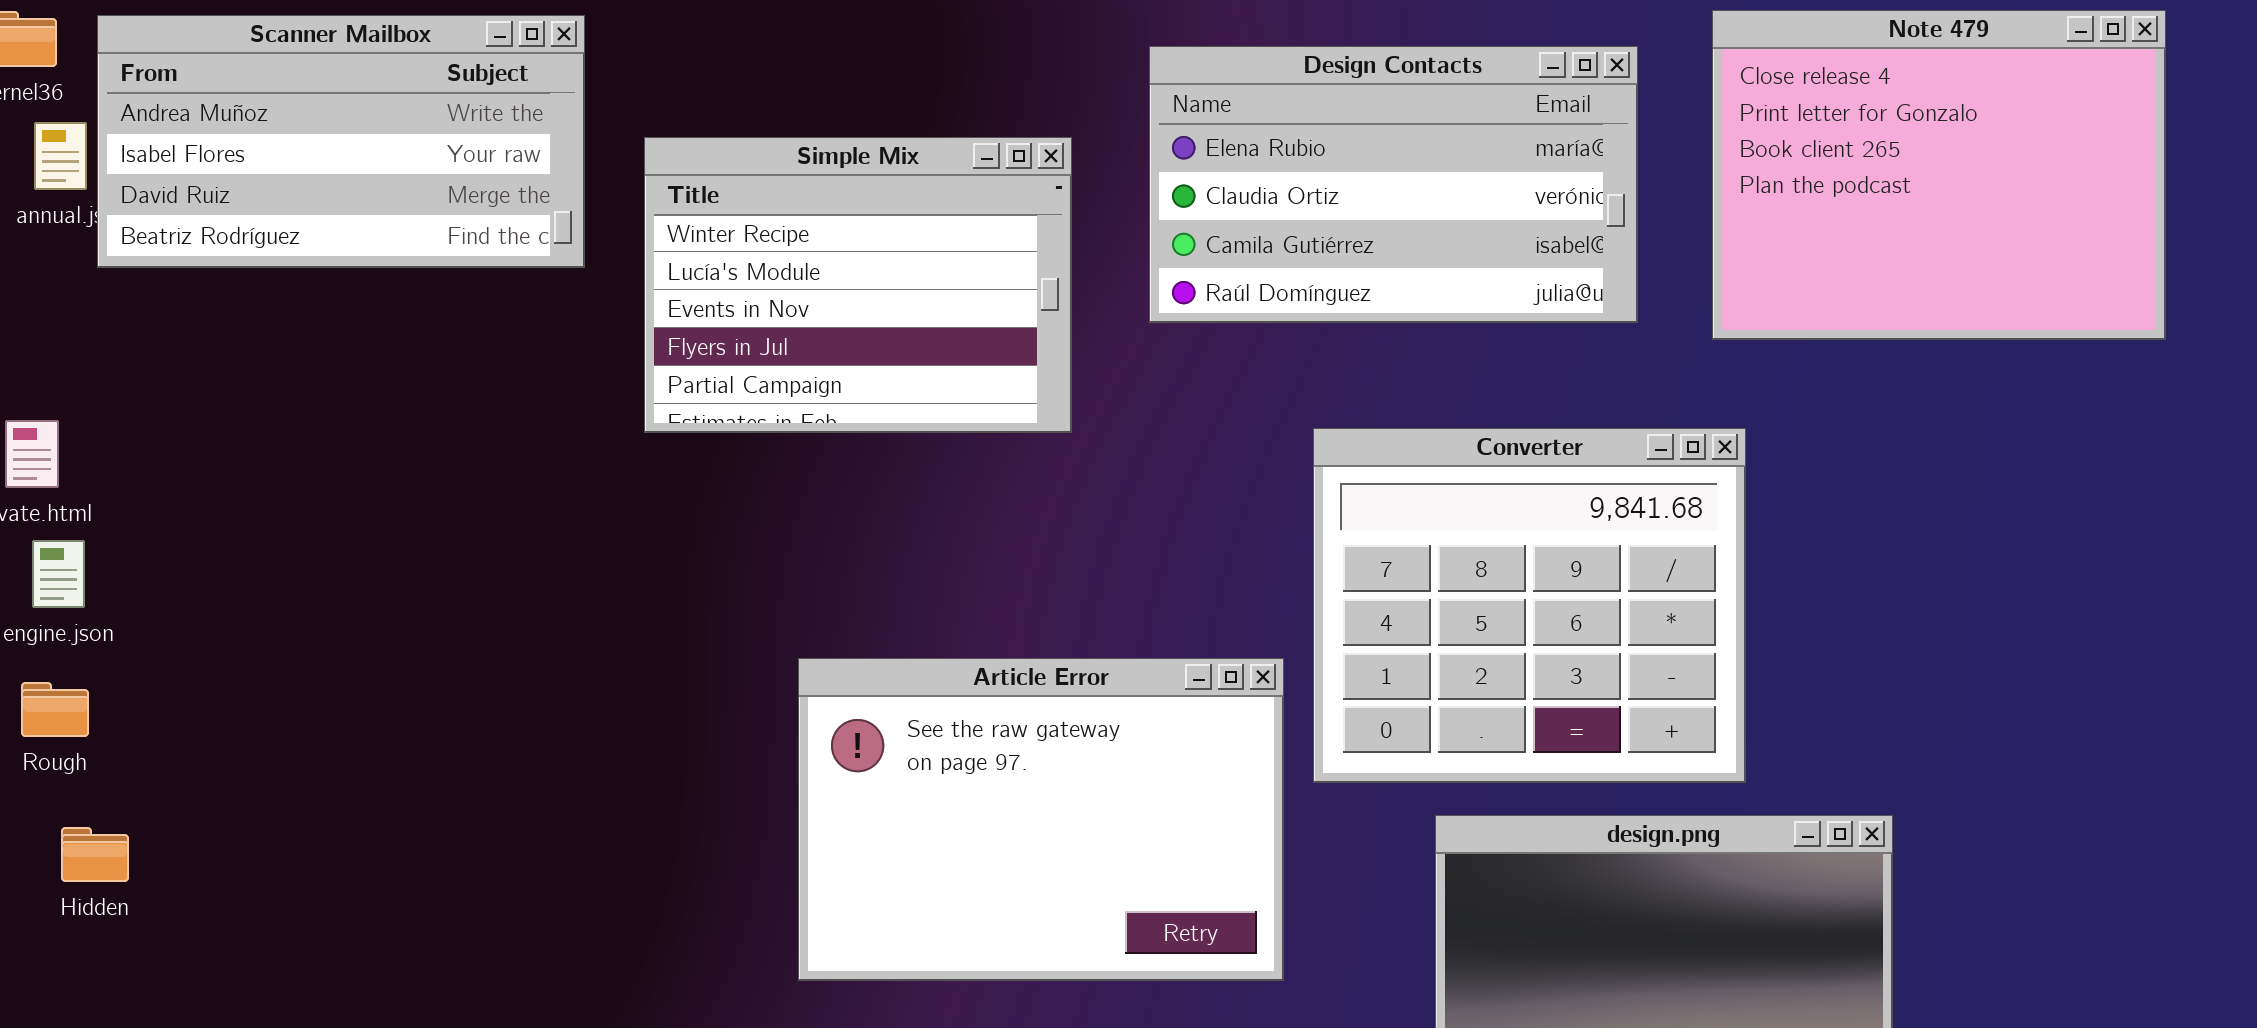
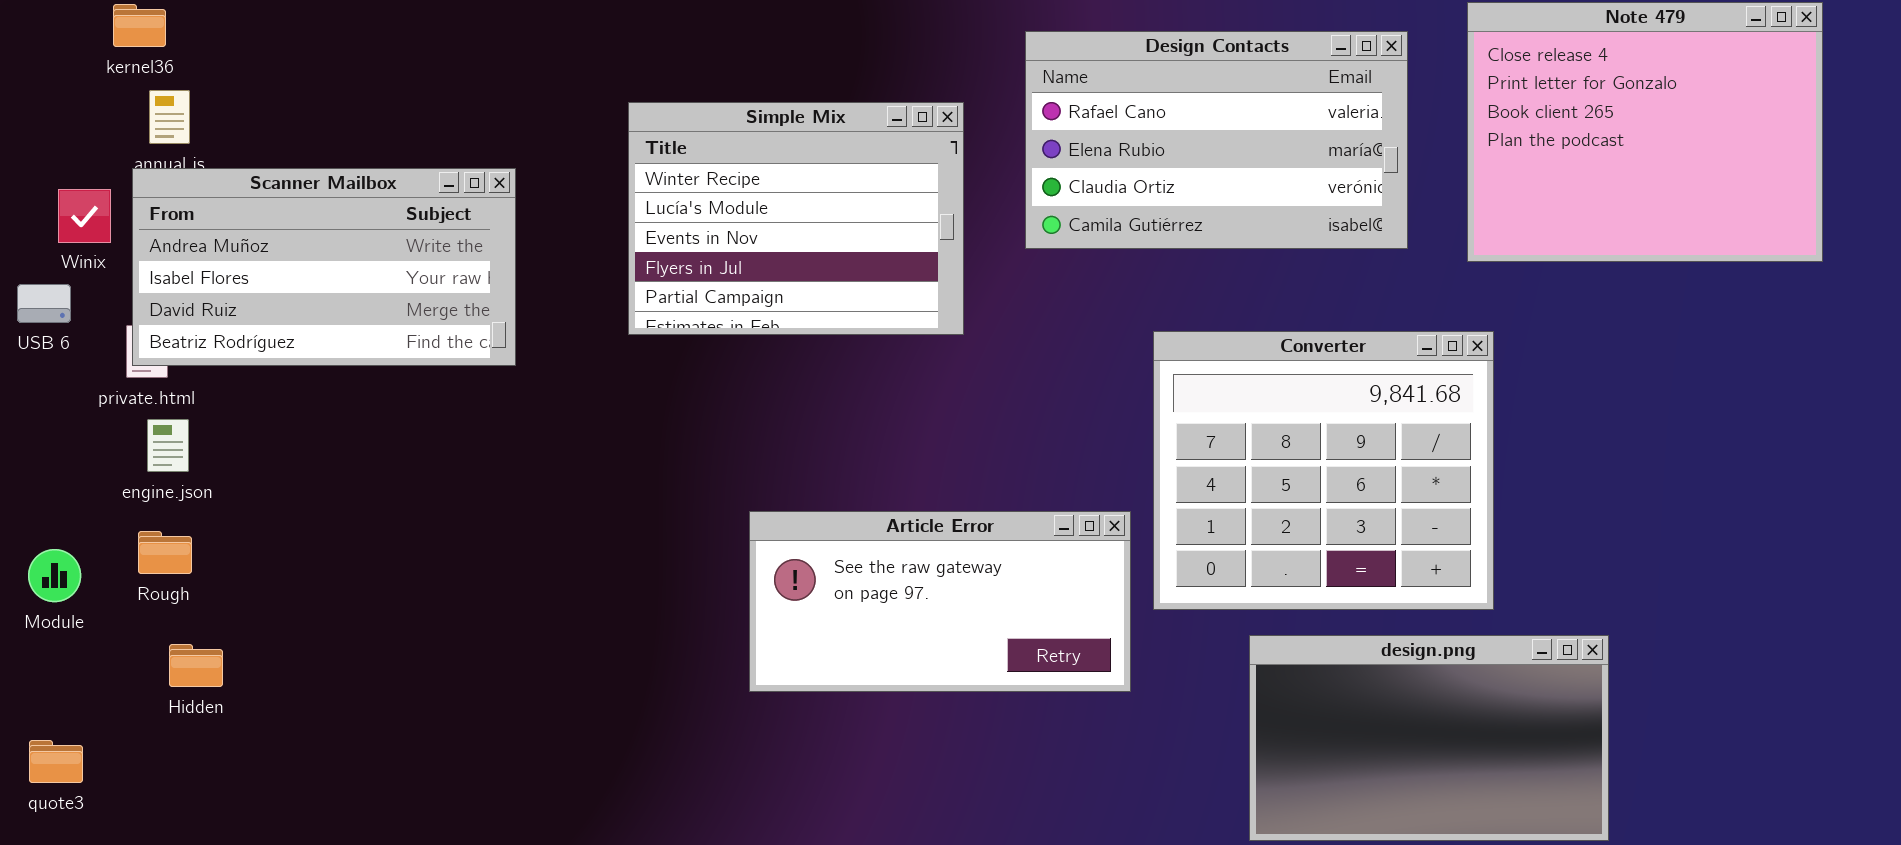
Scanner Mailbox: [97,15,585,268] -> [132,168,516,366], moved
Design Contacts: [1149,46,1638,323] -> [1025,31,1408,249], scrolled up 1 row
Article Error: [798,658,1284,981] -> [749,511,1131,692], resized

